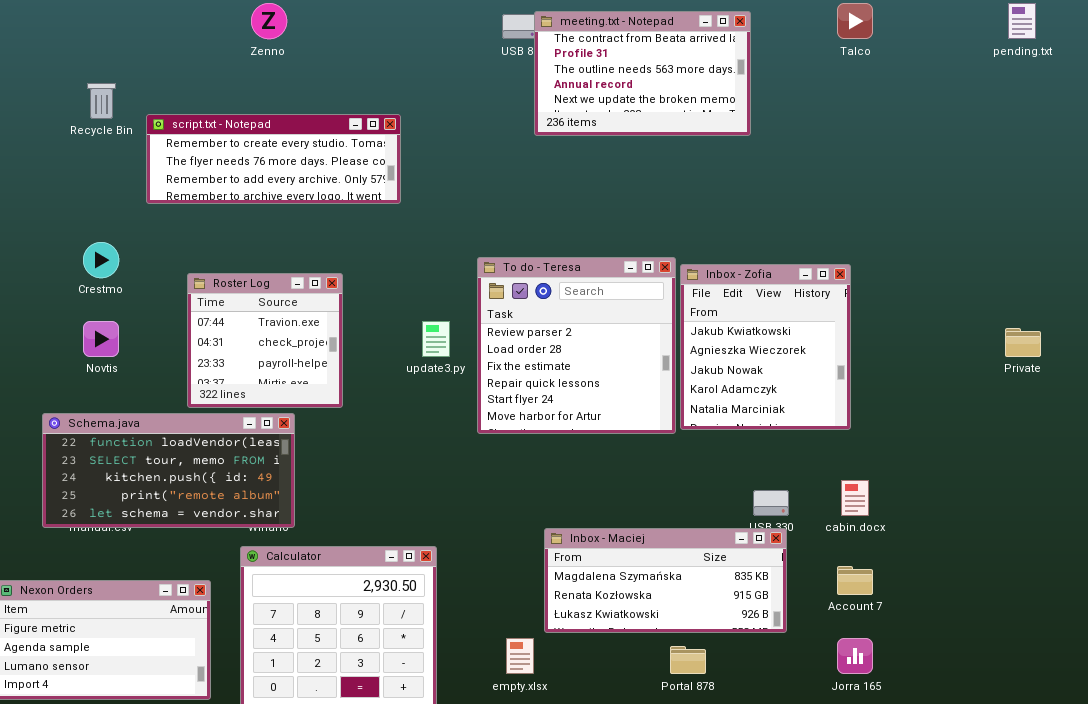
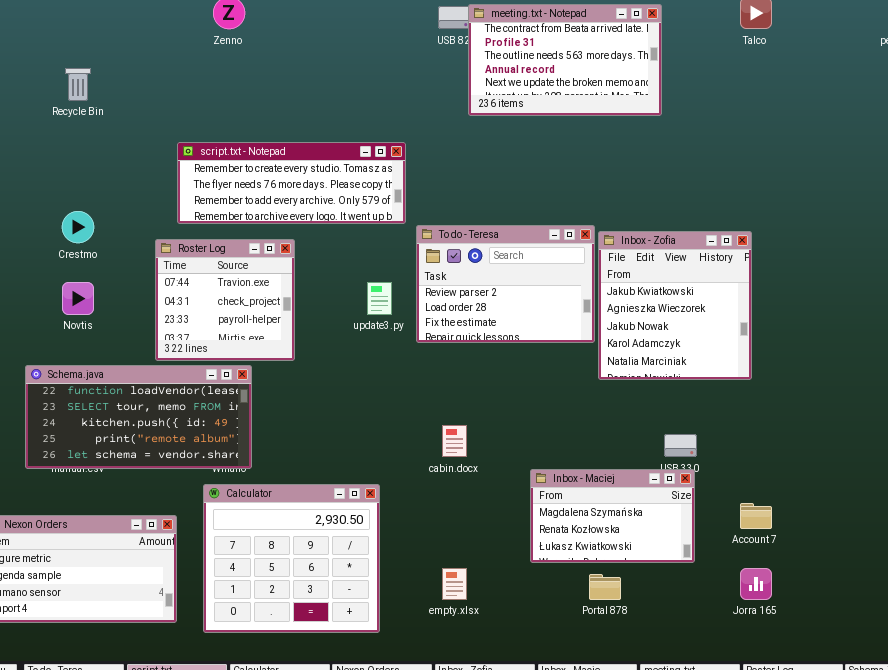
script.txt - Notepad: [146,114,401,204] -> [177,142,406,224], moved
To do - Teresa: [477,257,676,434] -> [416,225,595,343], resized
cabin.docx: [841,480,869,516] -> [442,425,467,457], moved
Inbox - Maciej: [544,528,787,633] -> [530,469,695,563], resized

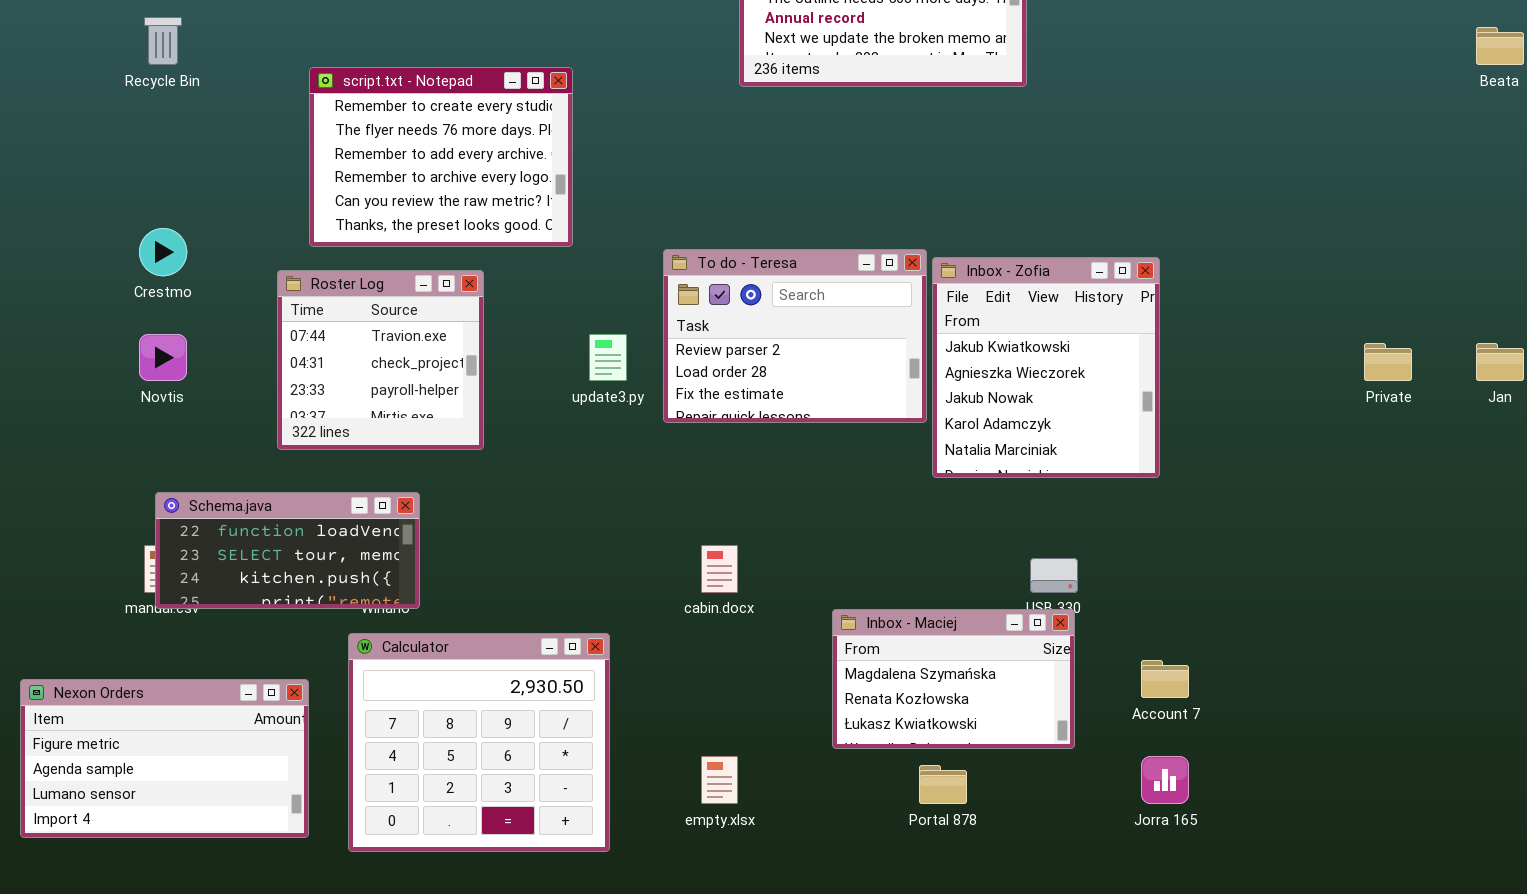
script.txt - Notepad: [177,142,406,224] -> [309,67,573,247], resized
Schema.java: [25,365,252,469] -> [155,492,420,609], resized

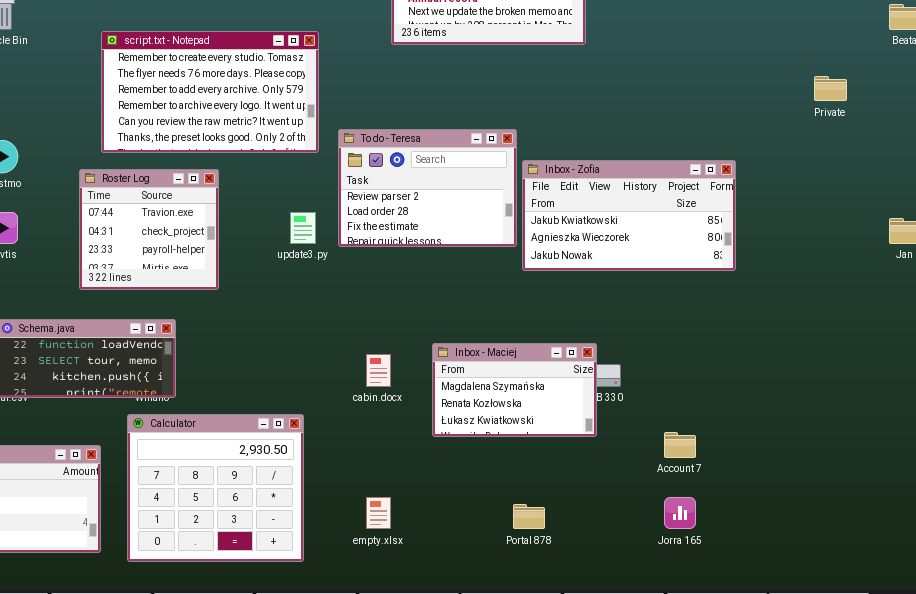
script.txt - Notepad: [309,67,573,247] -> [101,31,319,153], resized
To do - Teresa: [663,249,927,423] -> [338,129,517,247], moved
Inbox - Zofia: [932,257,1160,478] -> [522,160,736,271], resized
Private: [1364,343,1412,381] -> [814,76,847,101], moved
Inbox - Maciej: [832,609,1075,749] -> [432,343,597,437], moved

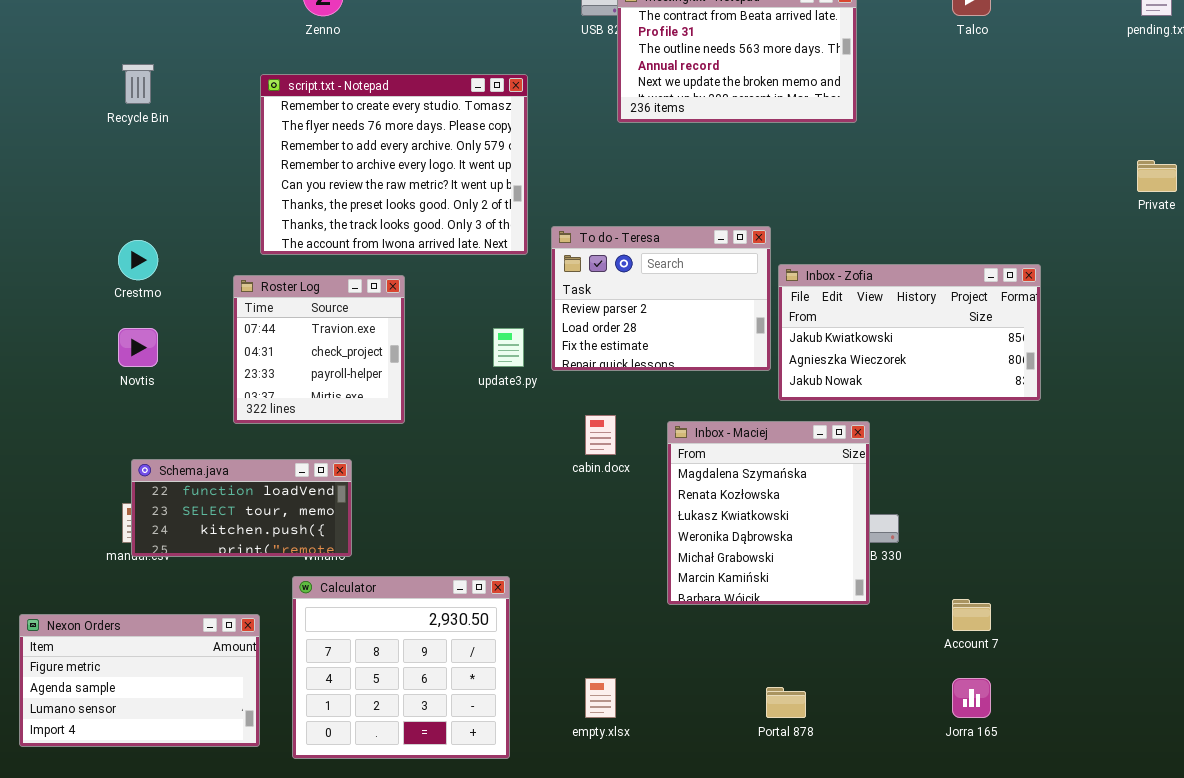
script.txt - Notepad: [101,31,319,153] -> [260,74,528,255], resized
Inbox - Maciej: [432,343,597,437] -> [667,421,870,605], resized
cabin.docx: [366,354,391,387] -> [585,415,616,455], moved

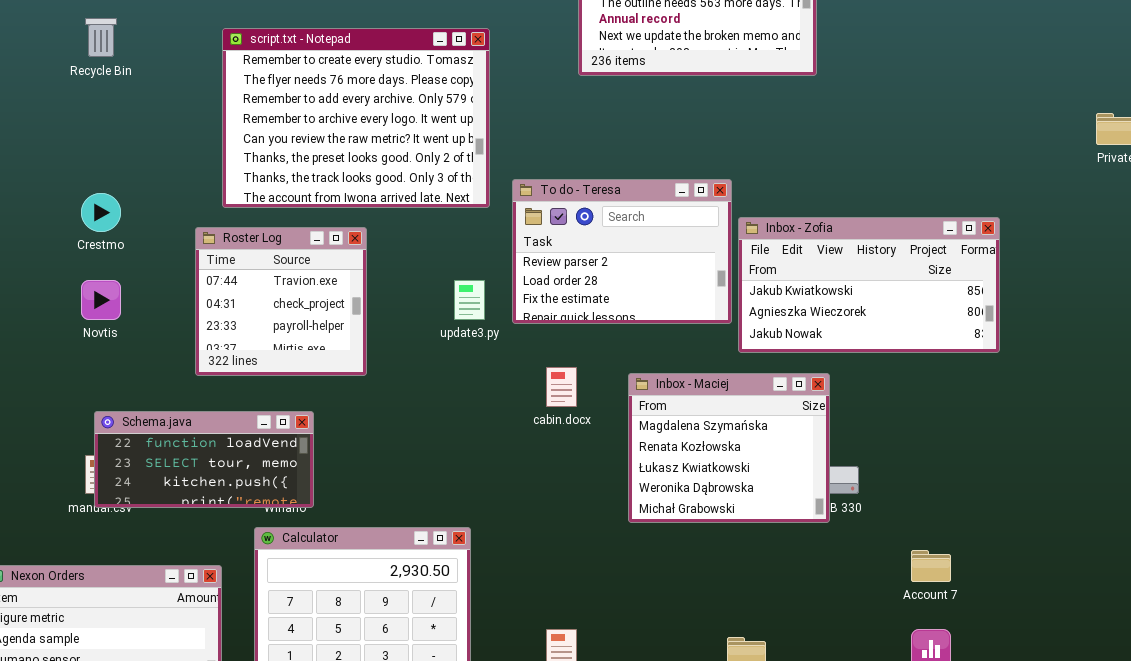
Inbox - Maciej: [667,421,870,605] -> [628,373,830,523], resized

